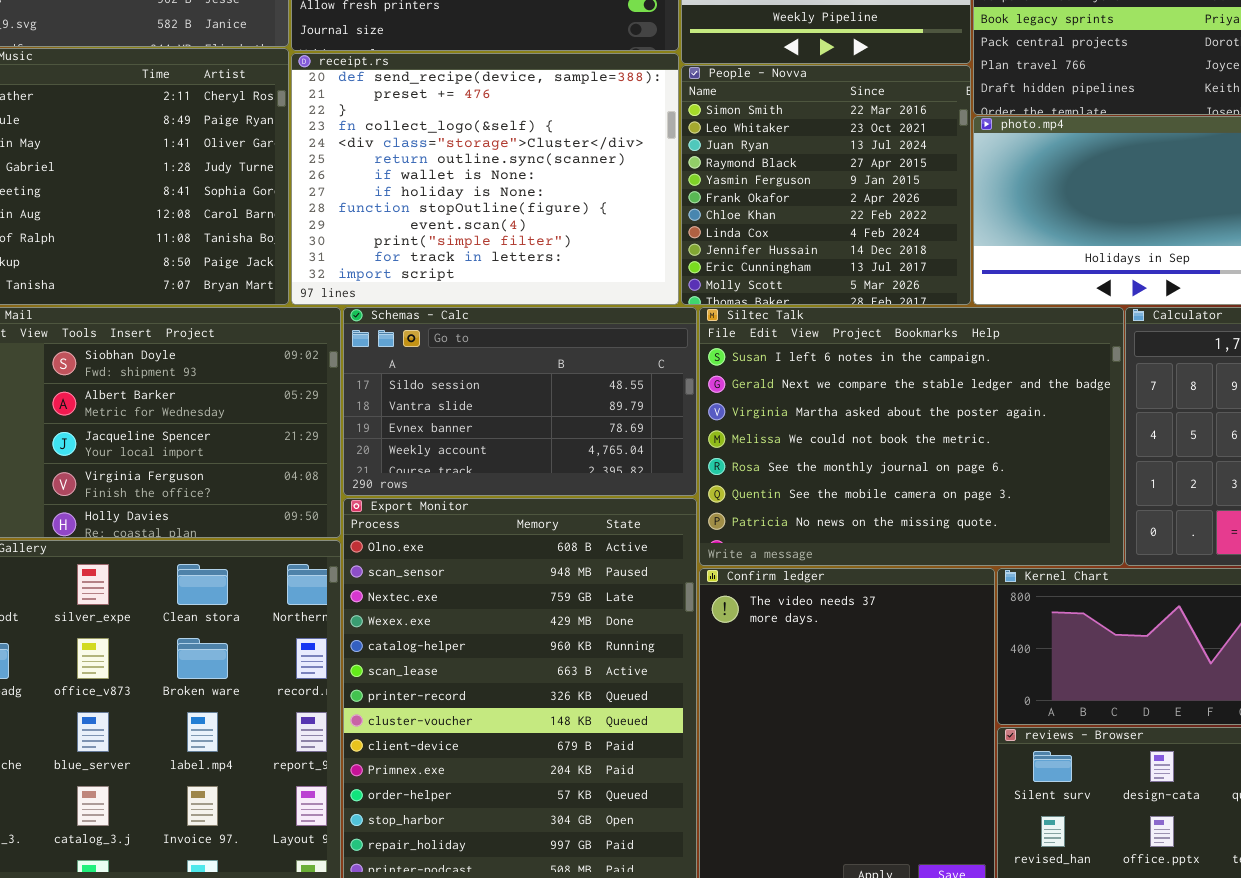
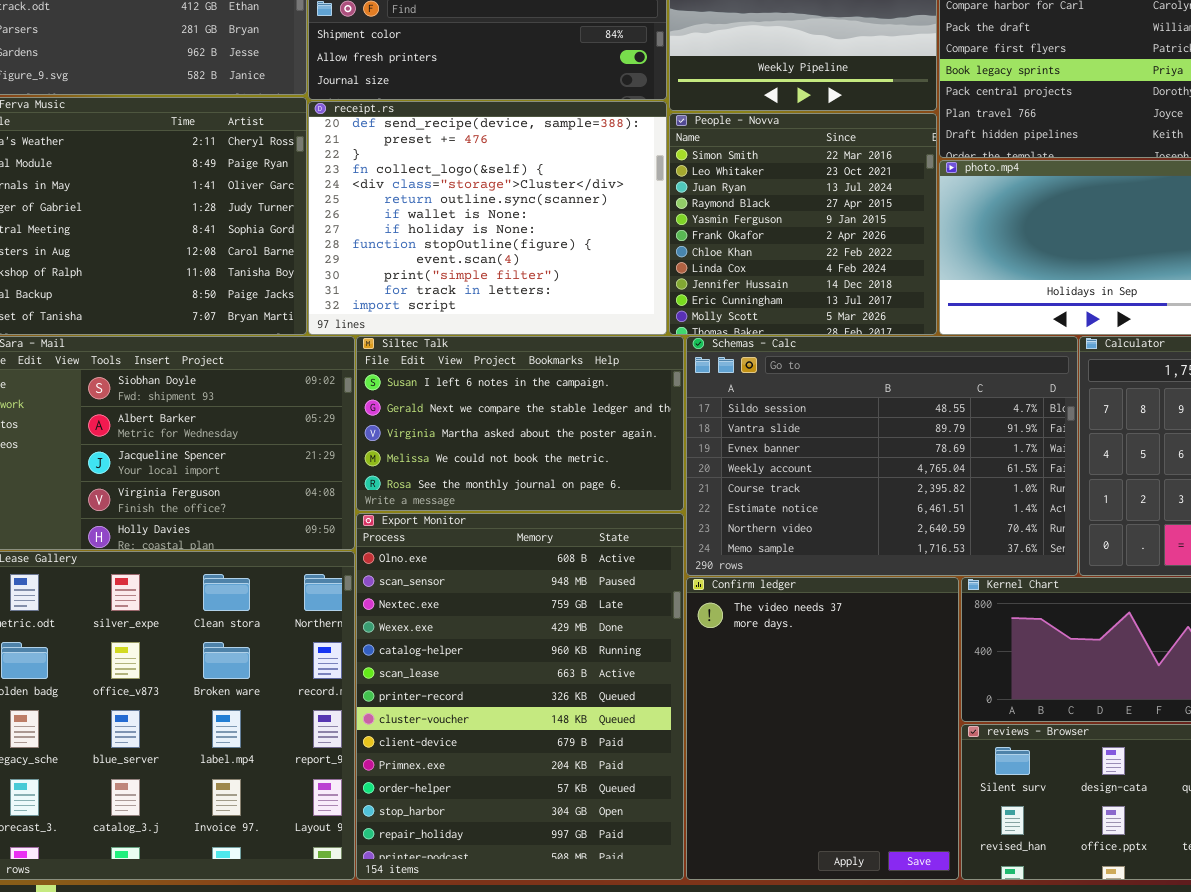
Schemas - Calc: [343,307,697,496] -> [686,336,1078,576], moved, resized
Siltec Talk: [699,307,1124,566] -> [356,336,684,511], moved, resized

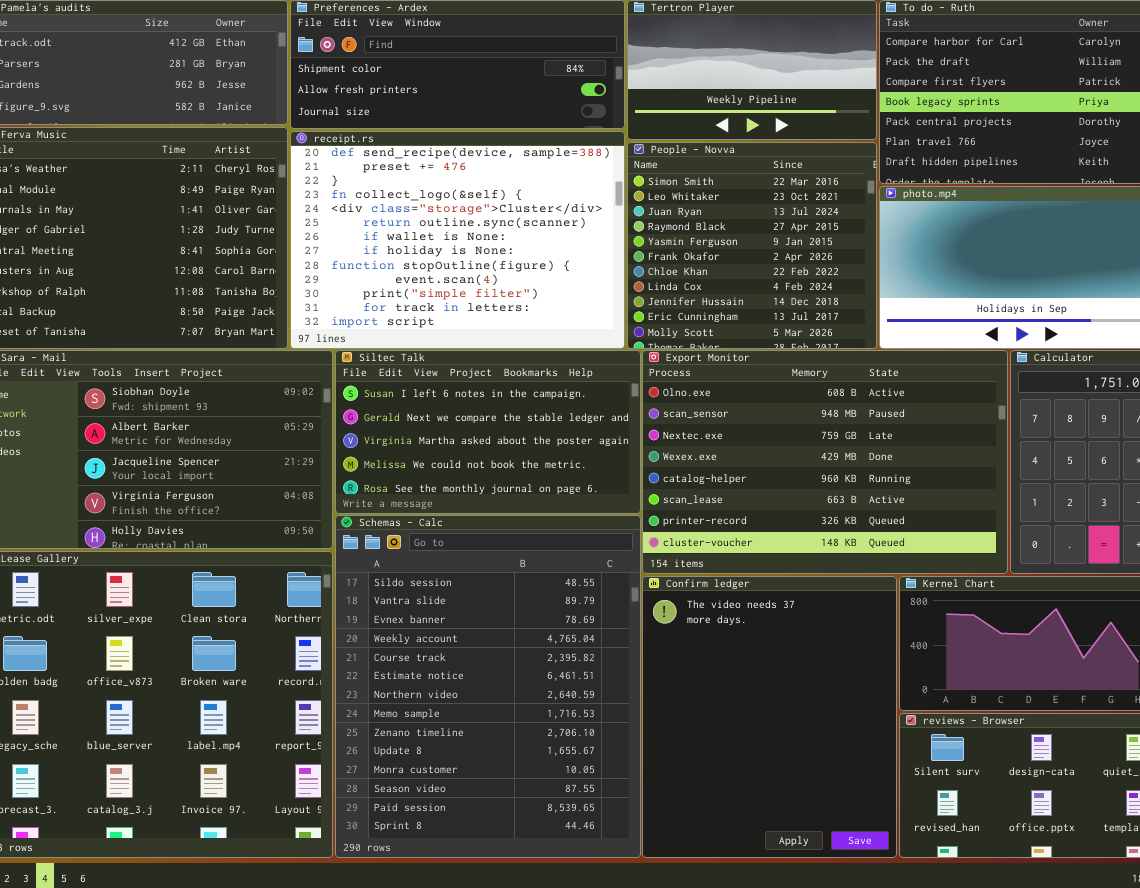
Schemas - Calc: [686,336,1078,576] -> [335,515,641,858], moved, resized
Export Monitor: [356,513,684,880] -> [642,350,1008,574], moved, resized

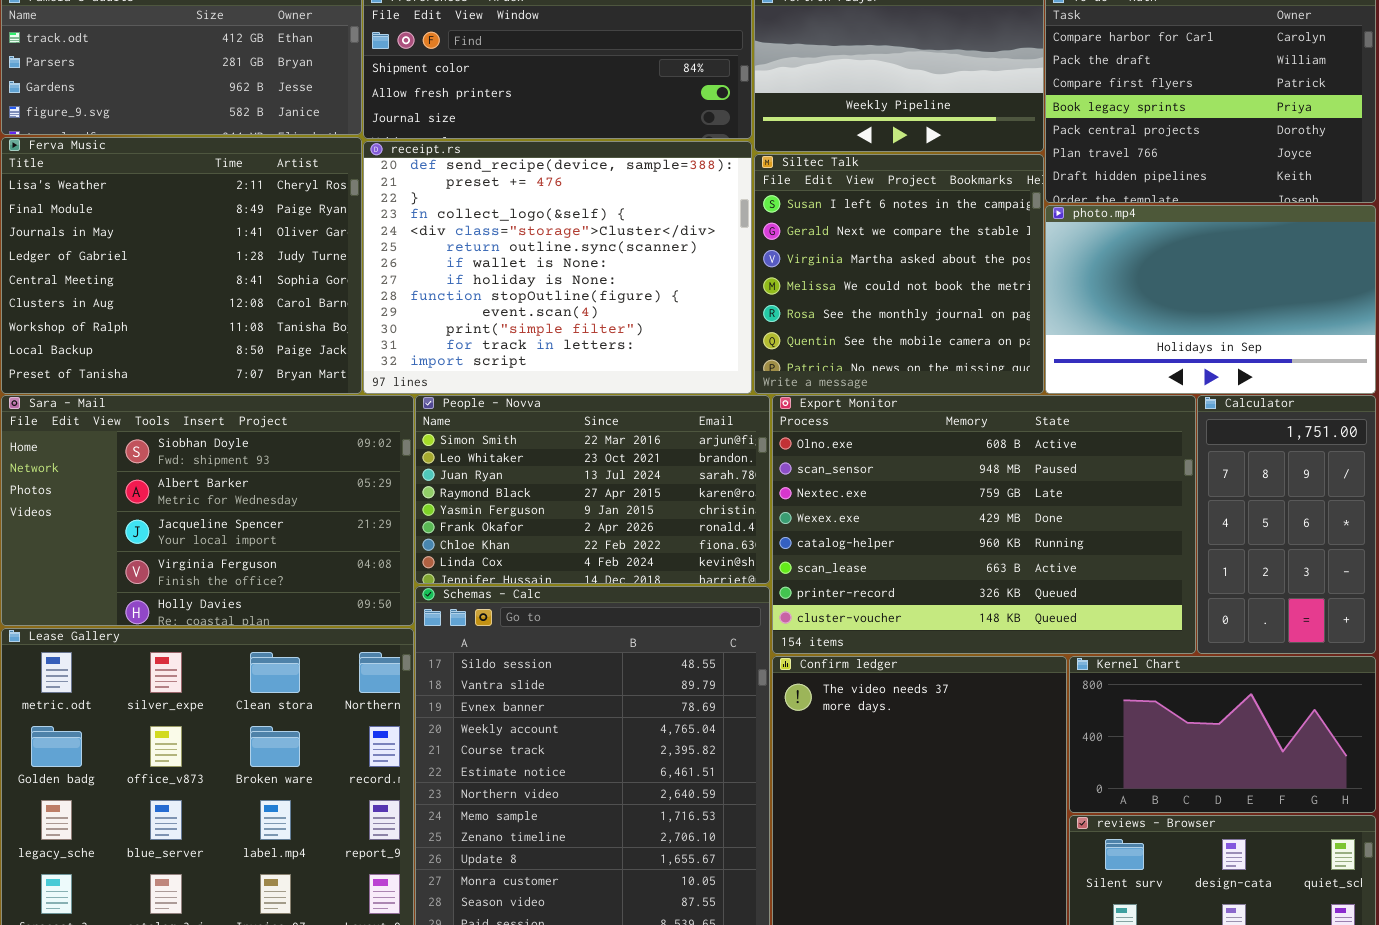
People - Novva: [627,142,877,349] -> [415,395,770,584], moved, resized
Siltec Talk: [335,350,641,514] -> [754,154,1044,394], moved, resized

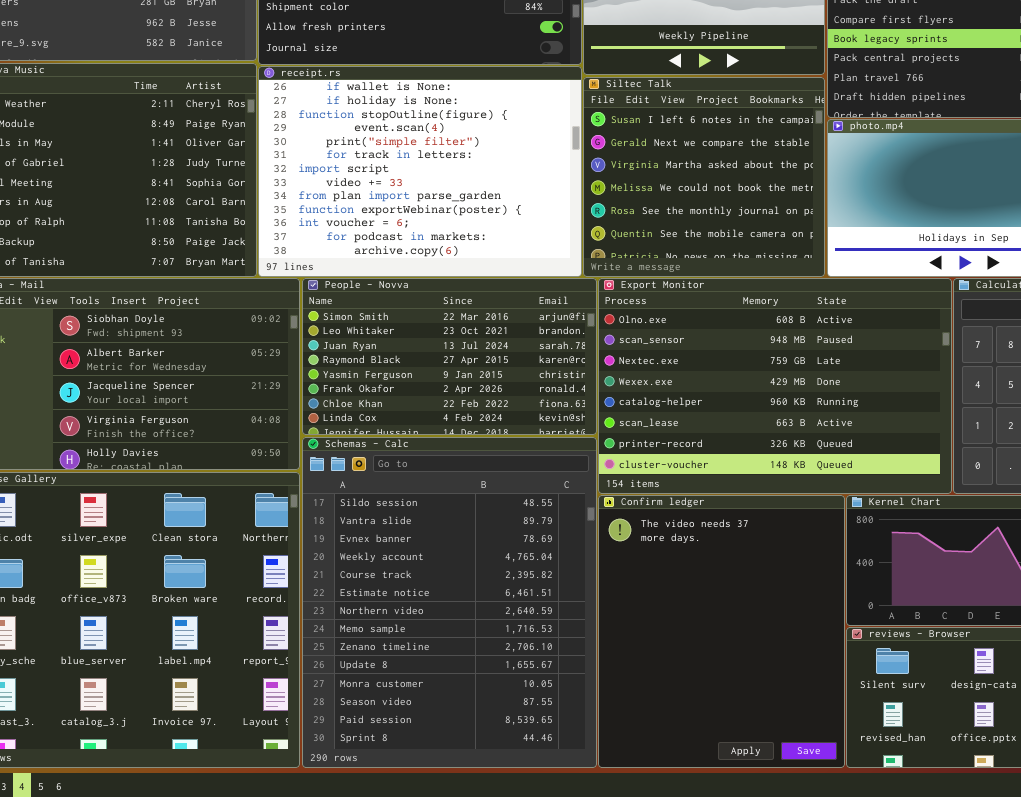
receipt.rs: [363,141,752,394] -> [258,66,582,277], scrolled down 6 rows

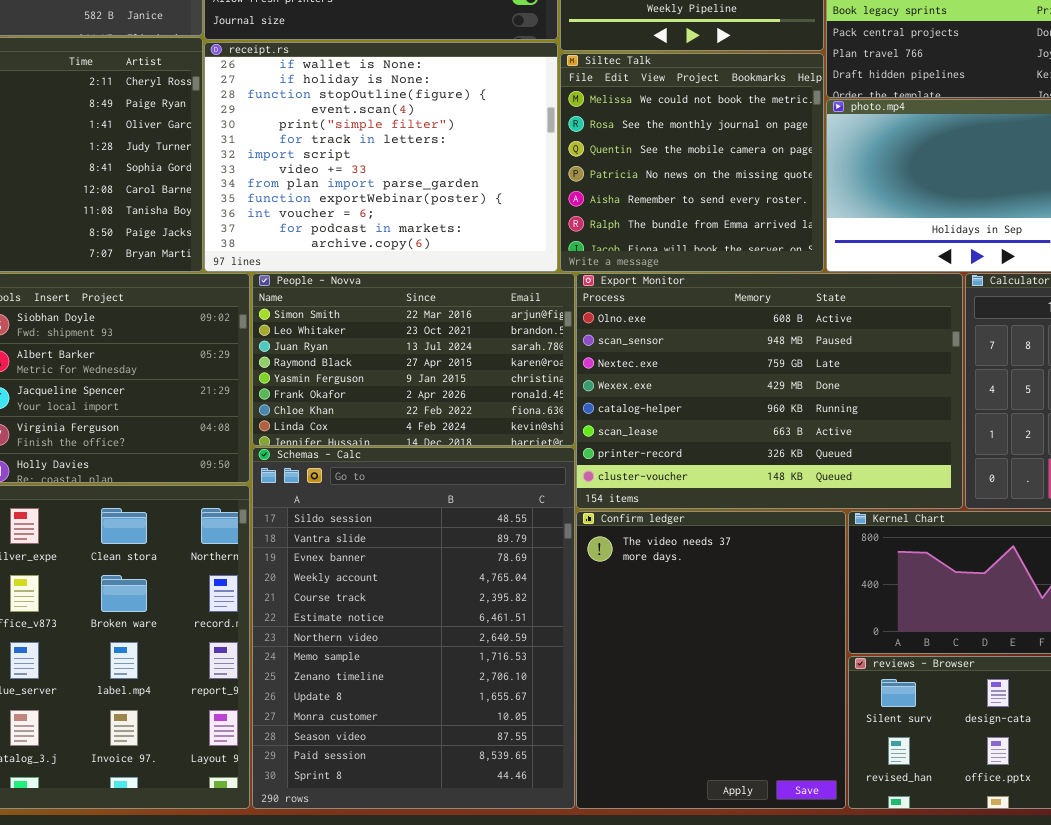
Siltec Talk: [583,77,825,277] -> [560,53,824,272], scrolled down 3 rows

